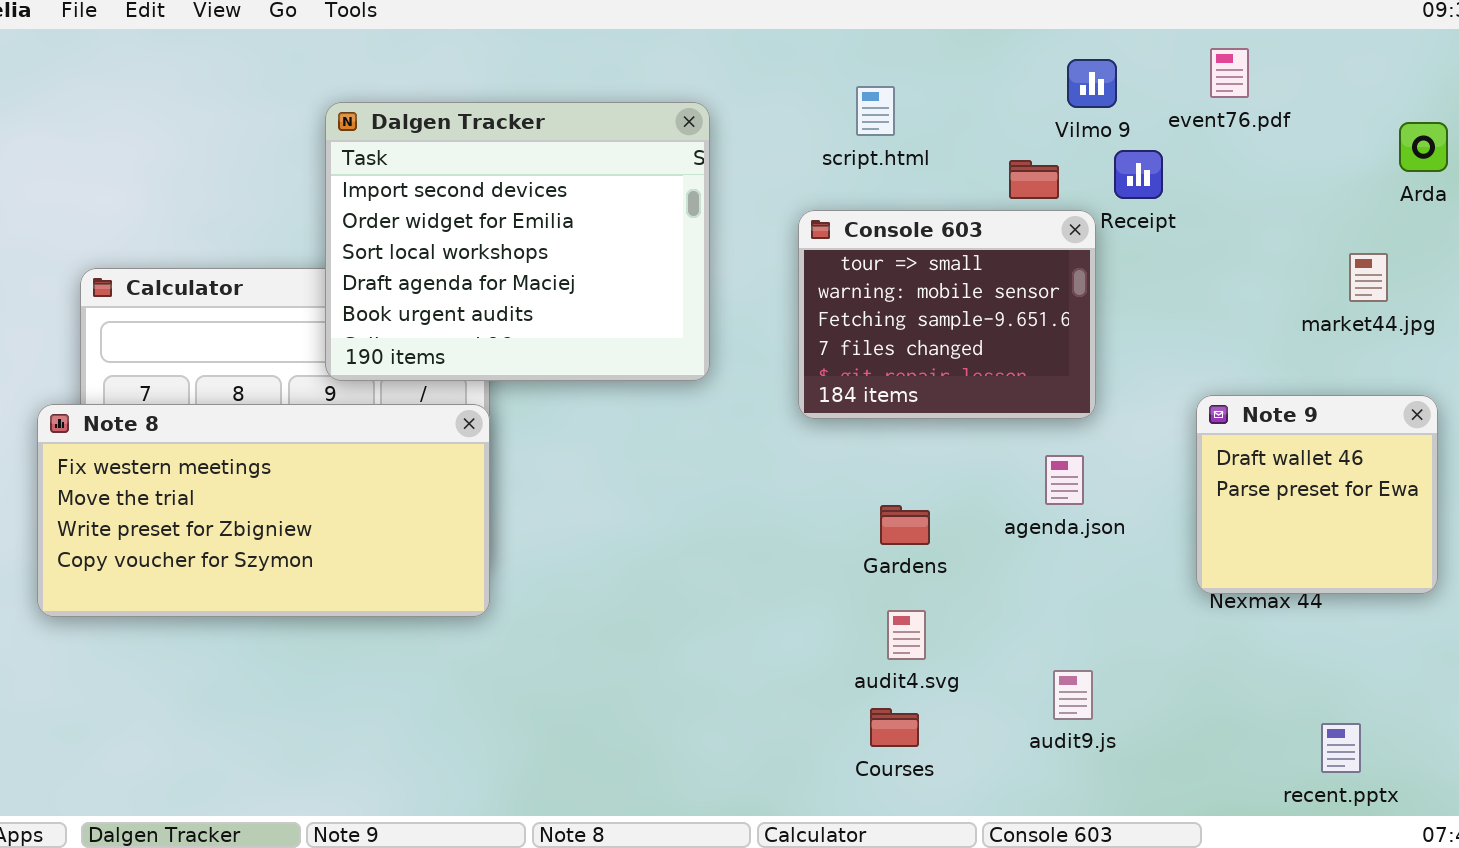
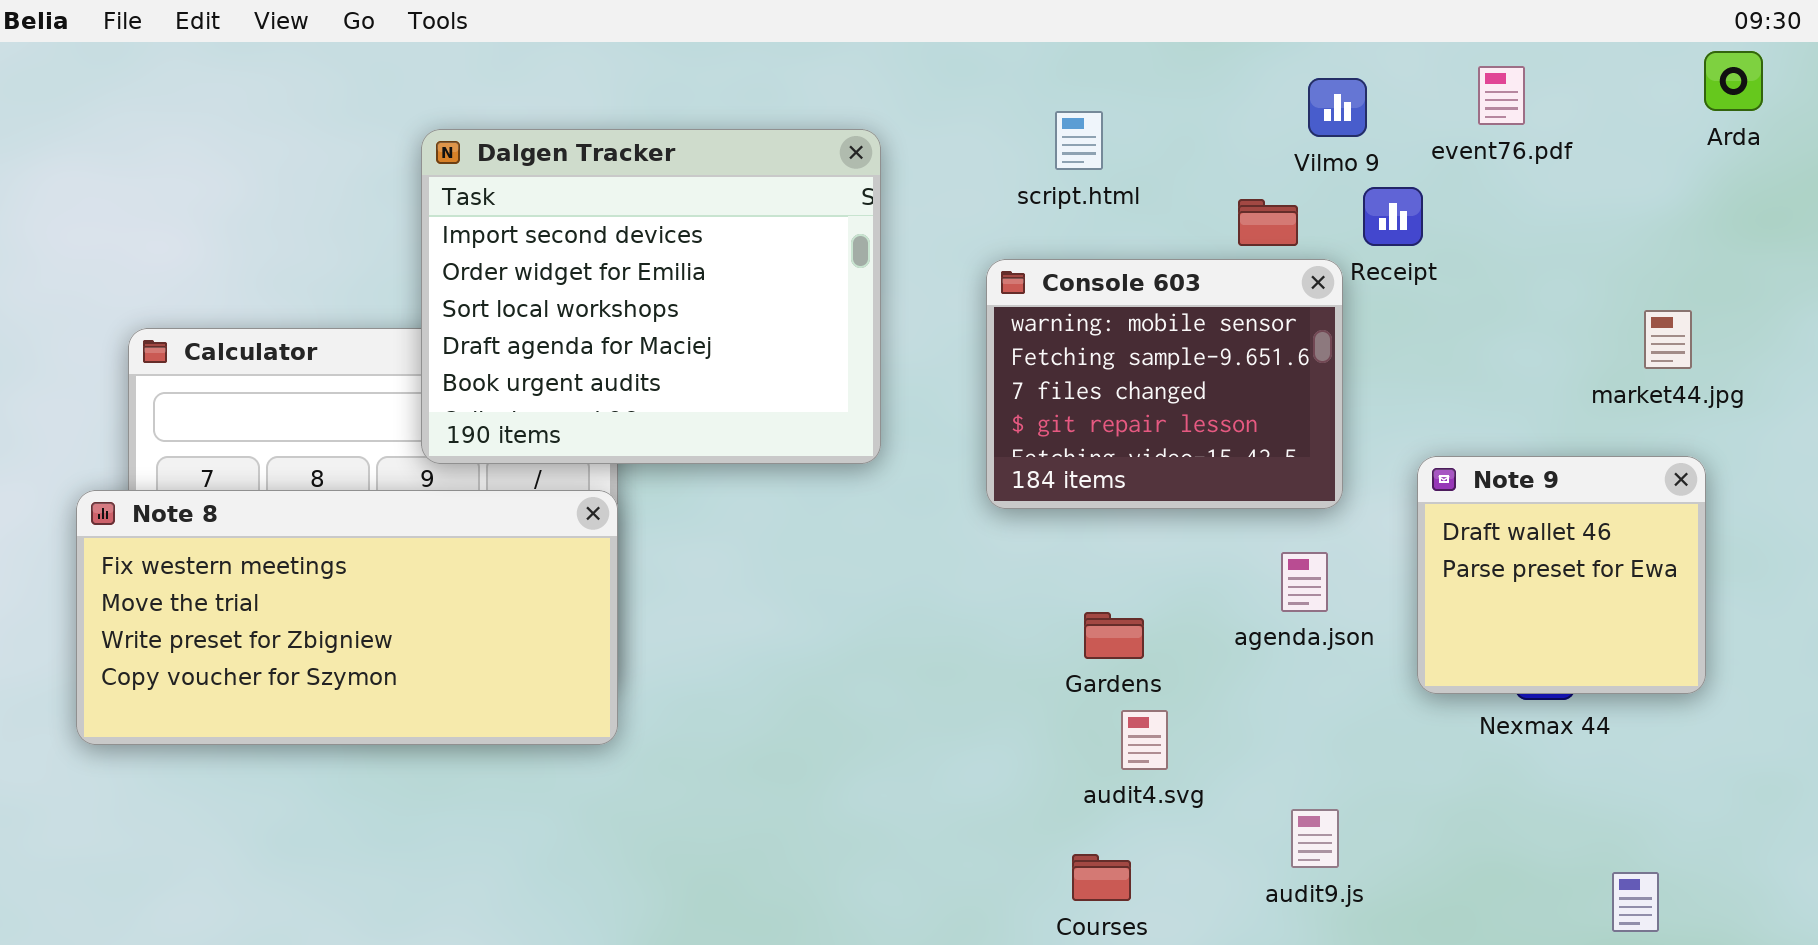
Arda: [1399,122,1448,172] -> [1704,51,1763,111], moved
Console 603: [798,210,1096,419] -> [986,259,1343,509], scrolled down 1 row
Note 9: [1196,395,1438,594] -> [1417,456,1706,694], moved
audit4.svg: [887,610,926,660] -> [1121,710,1168,770], moved

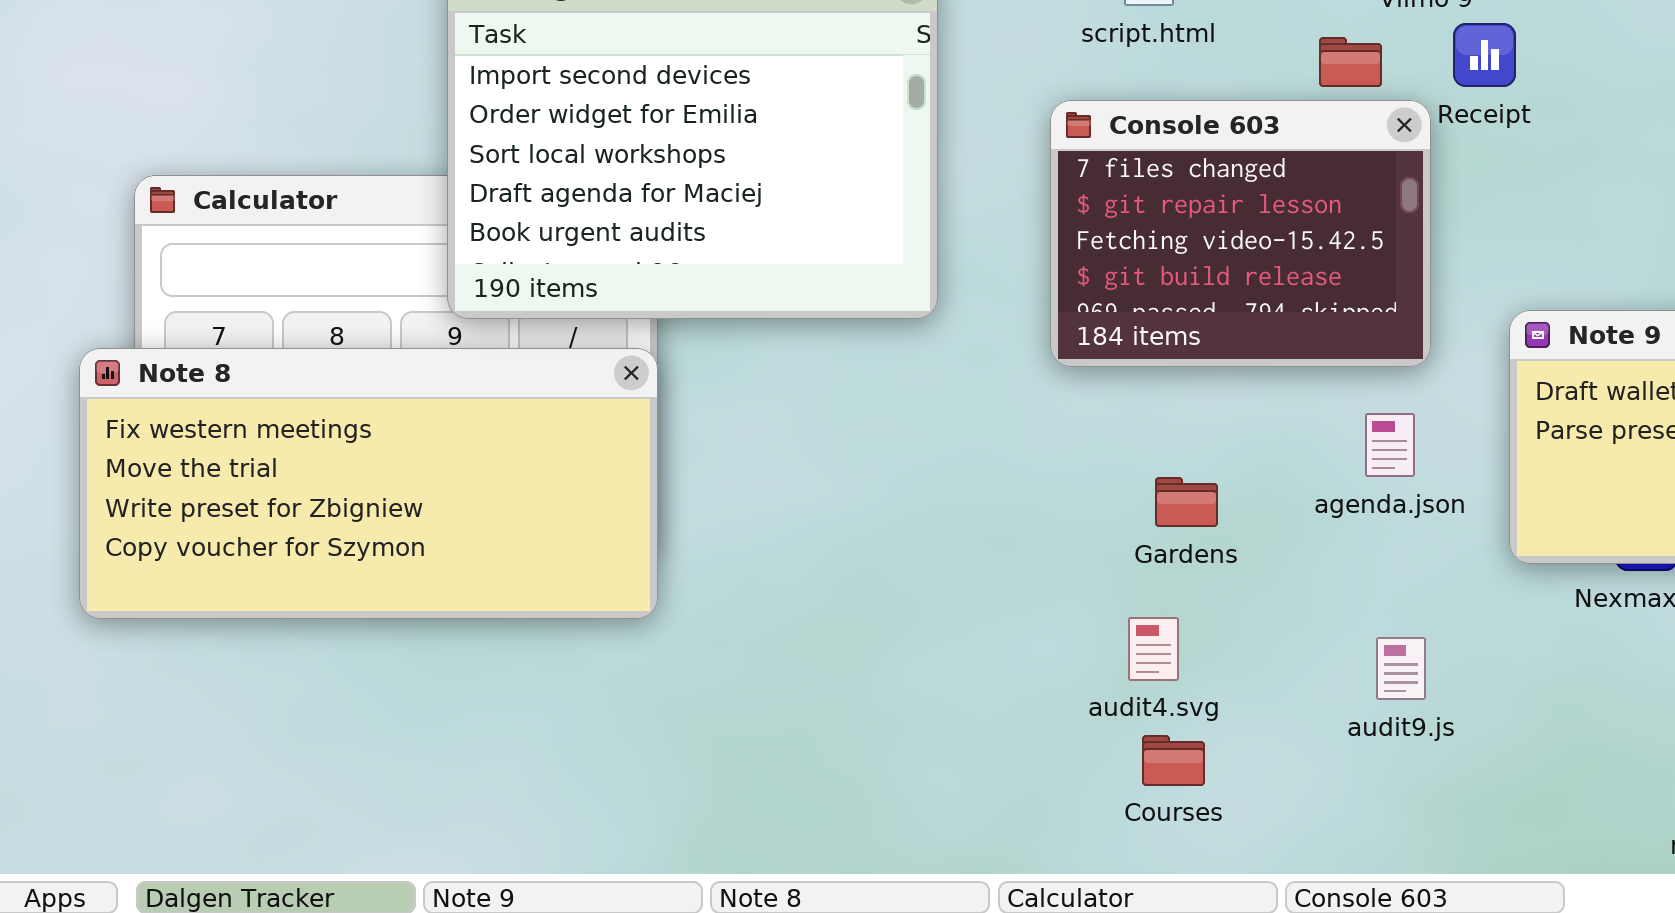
Console 603: [986,259,1343,509] -> [1050,100,1431,367], scrolled down 2 rows
audit4.svg: [1121,710,1168,770] -> [1128,617,1179,681], moved
audit9.js: [1291,809,1339,868] -> [1376,637,1426,700], moved

